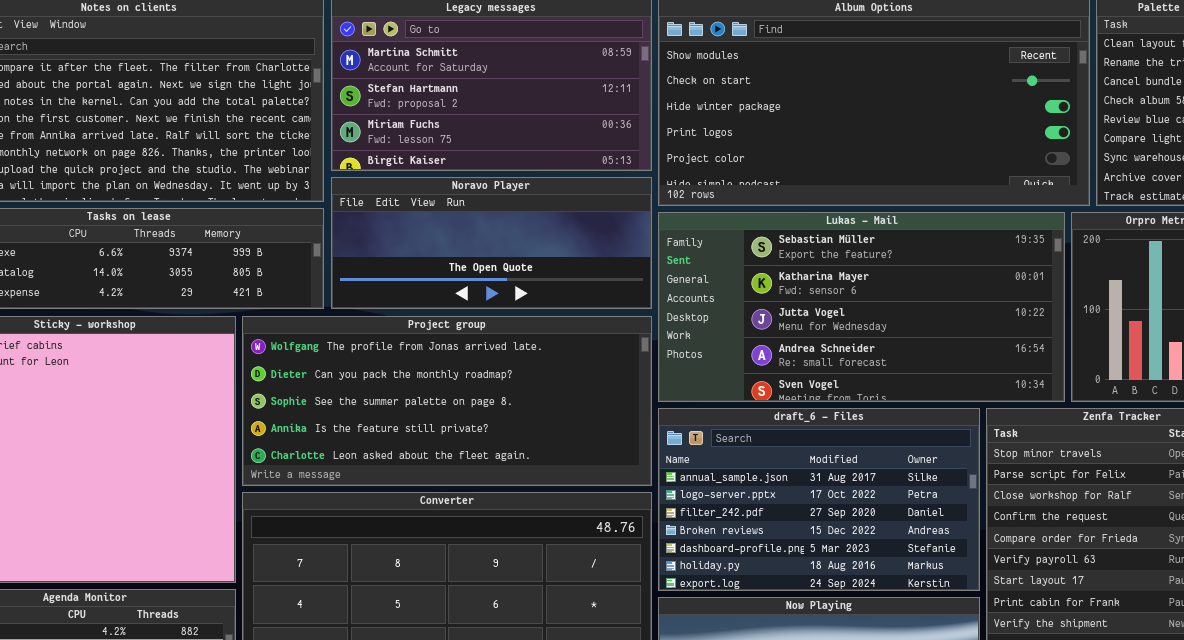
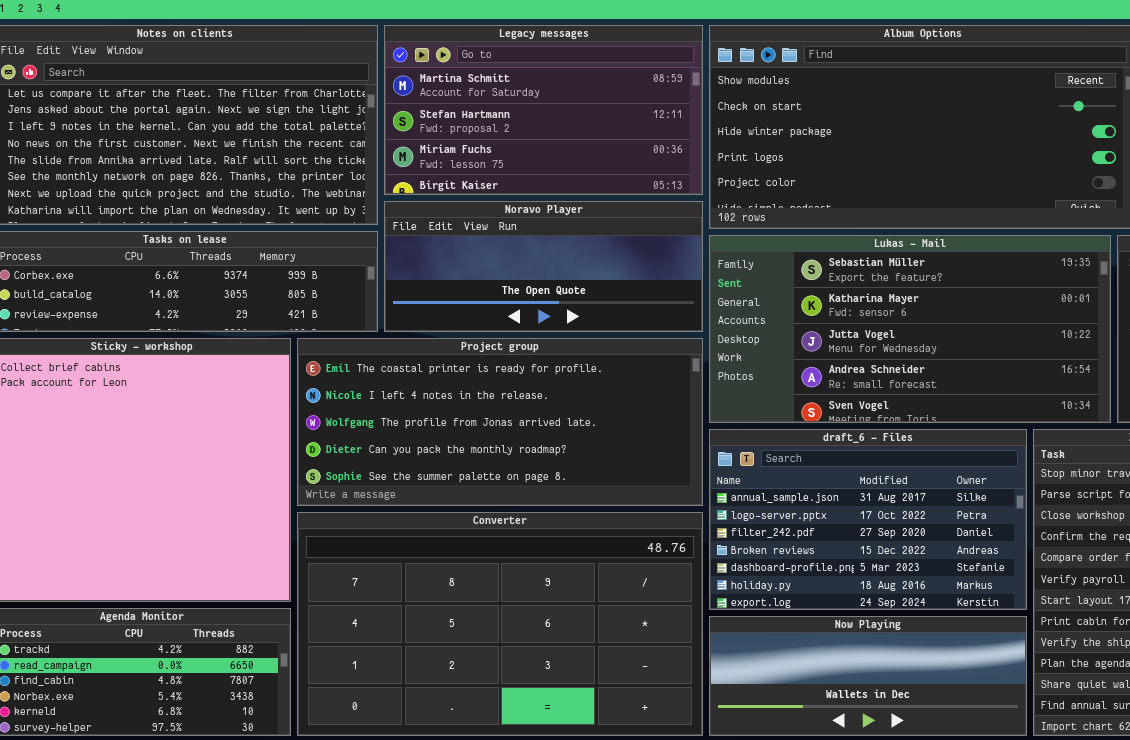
Project group: [242,316,652,486] -> [297,338,703,506], scrolled up 2 rows

